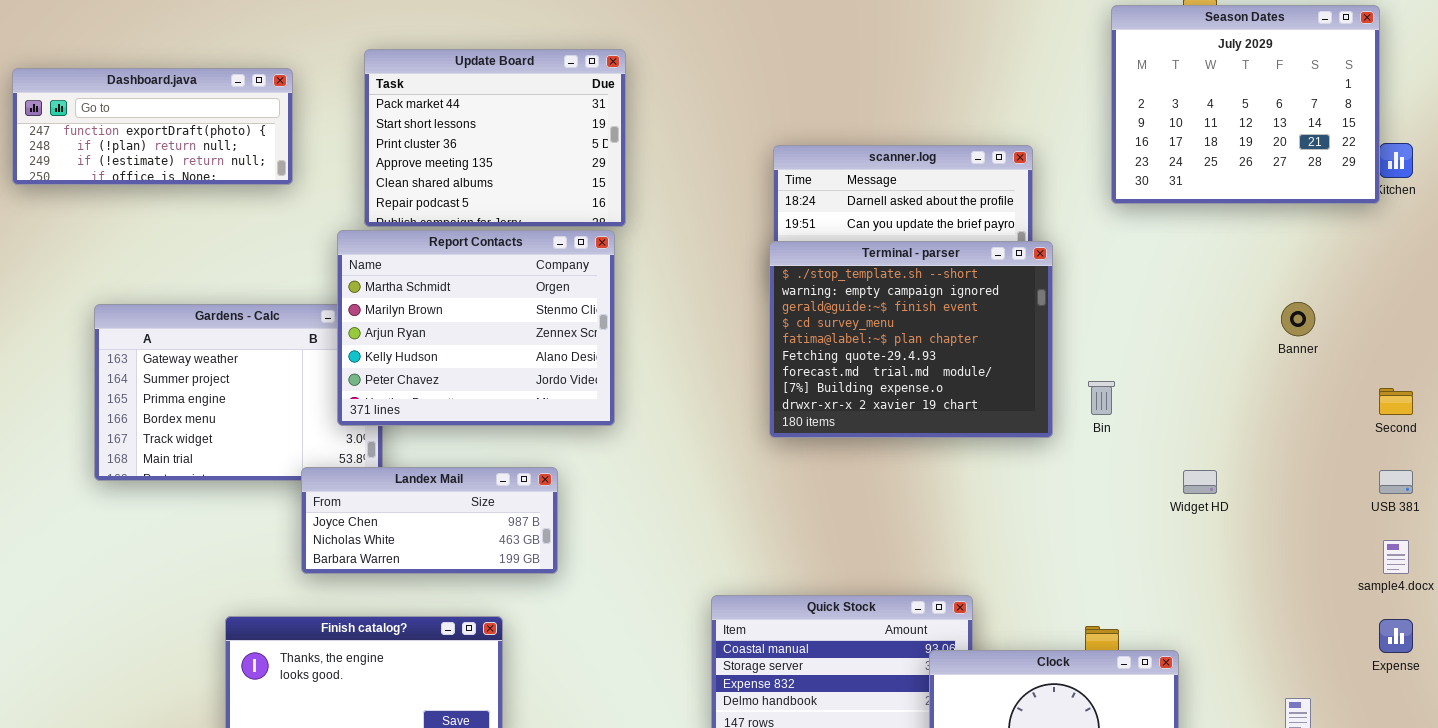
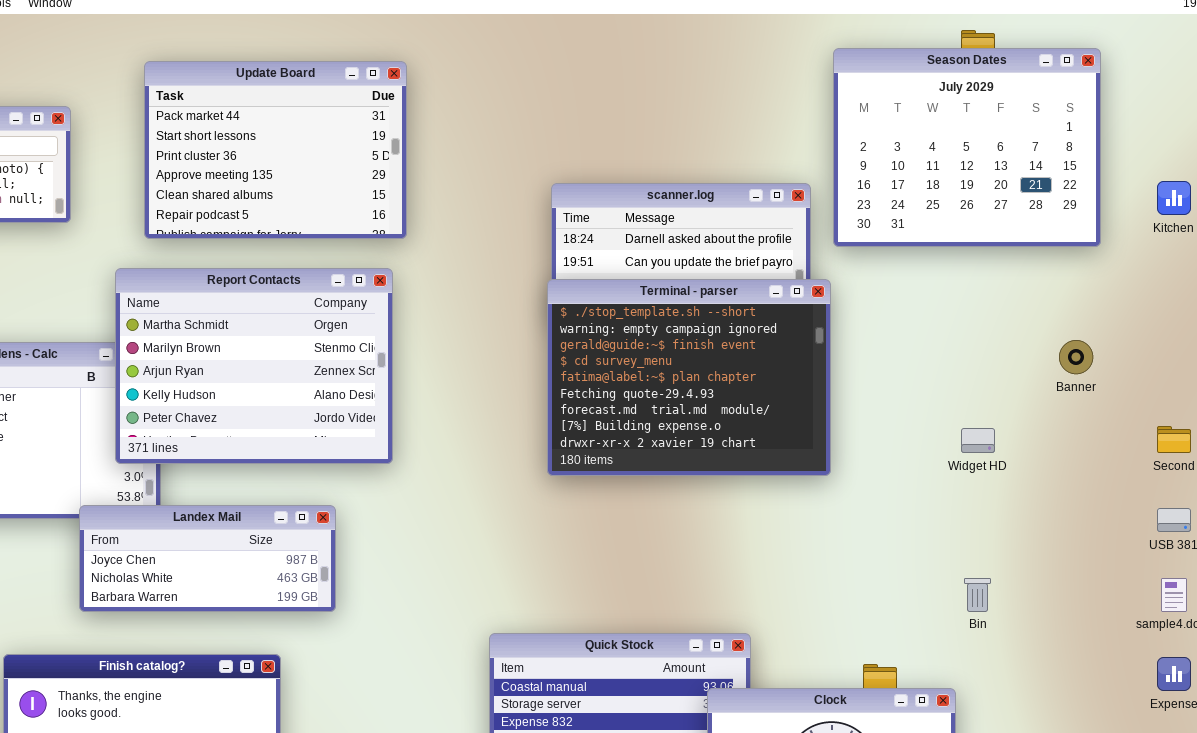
Season Dates: [1111,5,1380,204] -> [833,48,1101,247], moved
Update Board: [364,49,626,227] -> [144,61,407,239], moved
Bin: [1088,381,1115,415] -> [964,578,991,612], moved
Widget HD: [1183,470,1217,494] -> [961,428,995,453], moved

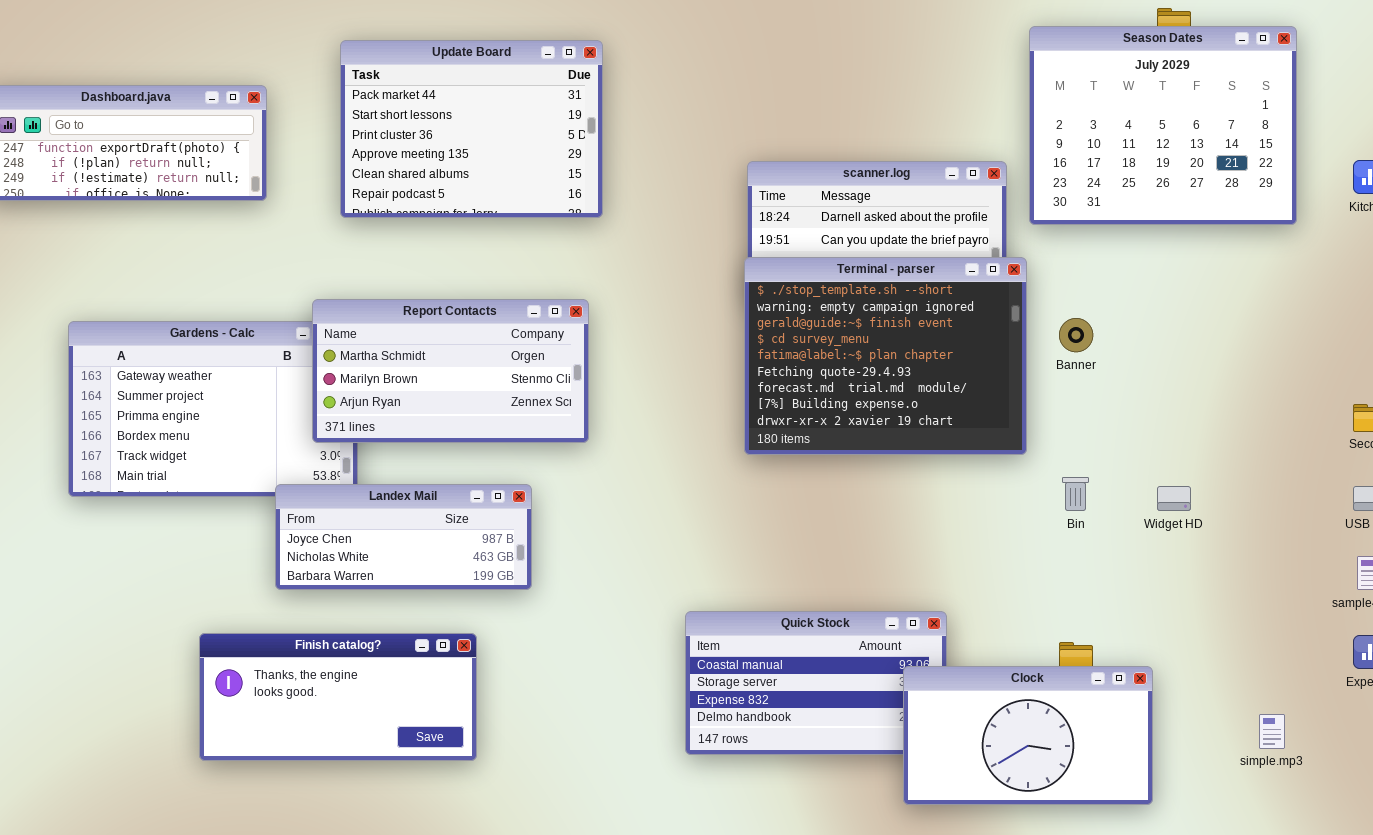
Report Contacts: [115,268,393,464] -> [312,299,589,443], resized
Banner: [1059,340,1093,374] -> [1059,318,1093,352], moved
Widget HD: [961,428,995,453] -> [1157,486,1191,511], moved
Bin: [964,578,991,612] -> [1062,477,1089,511], moved

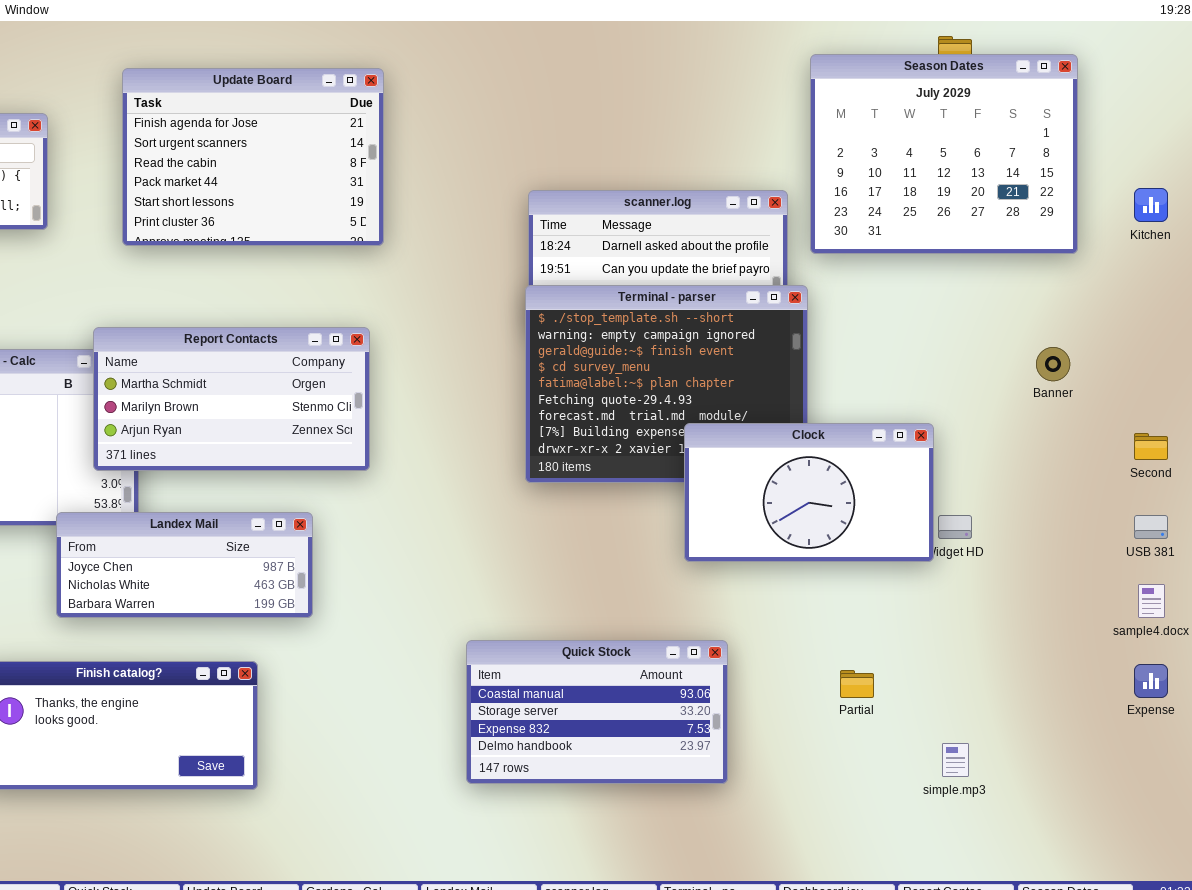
Update Board: [340,40,603,218] -> [122,68,384,246], scrolled up 3 rows
Banner: [1059,318,1093,352] -> [1036,347,1070,381], moved
Clock: [903,666,1153,805] -> [684,423,934,562], moved
simple.mp3: [1259,714,1285,749] -> [942,743,969,777], moved

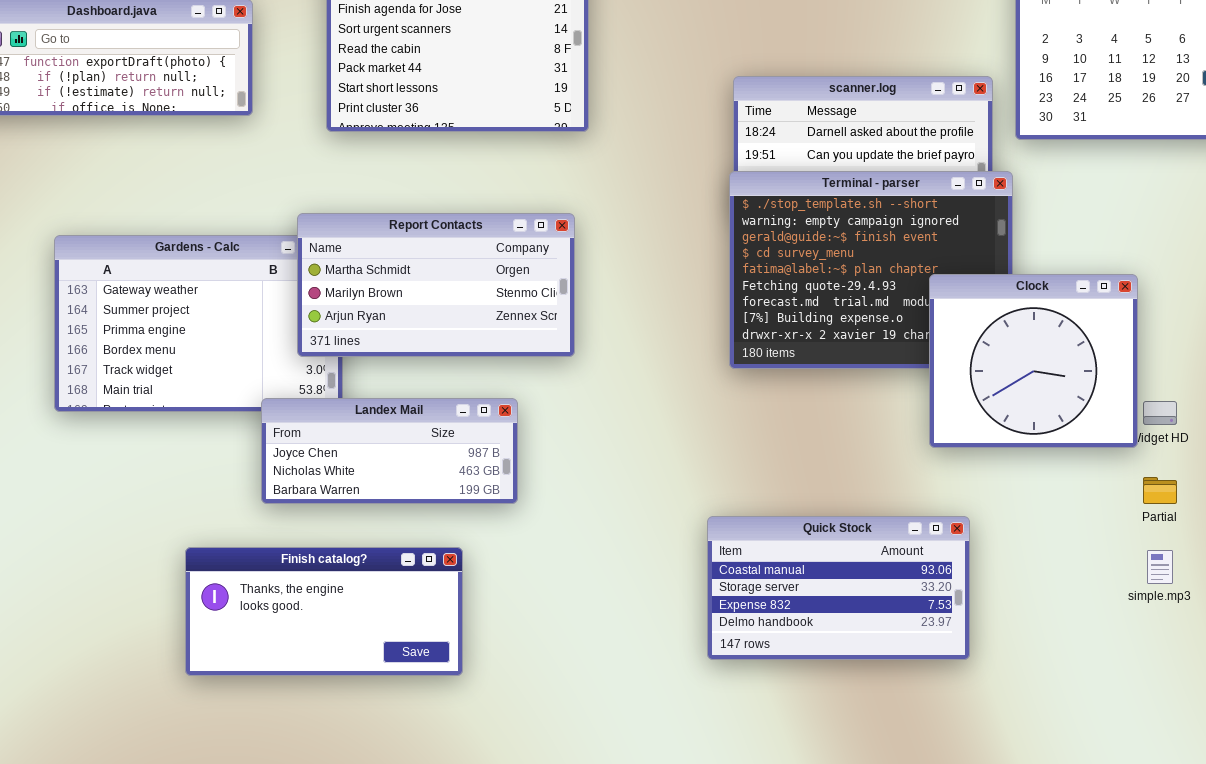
Clock: [684,423,934,562] -> [929,274,1138,448], resized
Quick Stock: [466,640,728,784] -> [707,516,970,660], moved
Partial: [840,670,874,698] -> [1143,477,1177,504], moved
simple.mp3: [942,743,969,777] -> [1147,550,1173,584], moved

